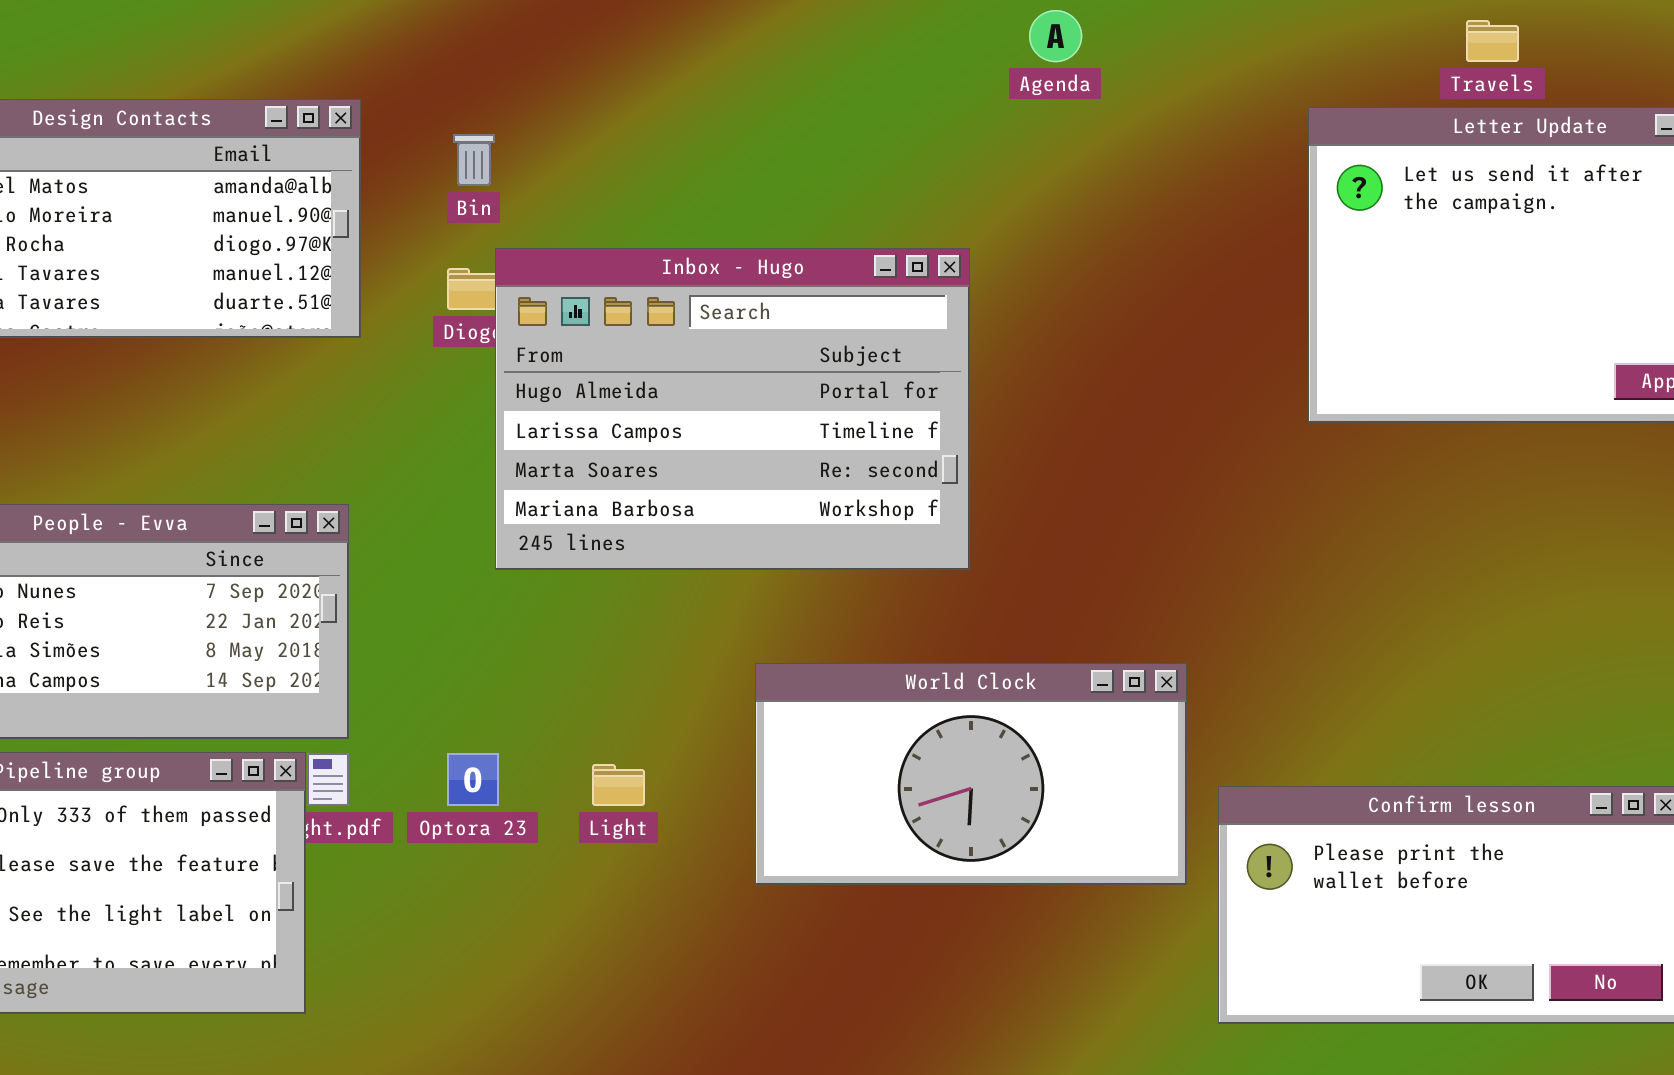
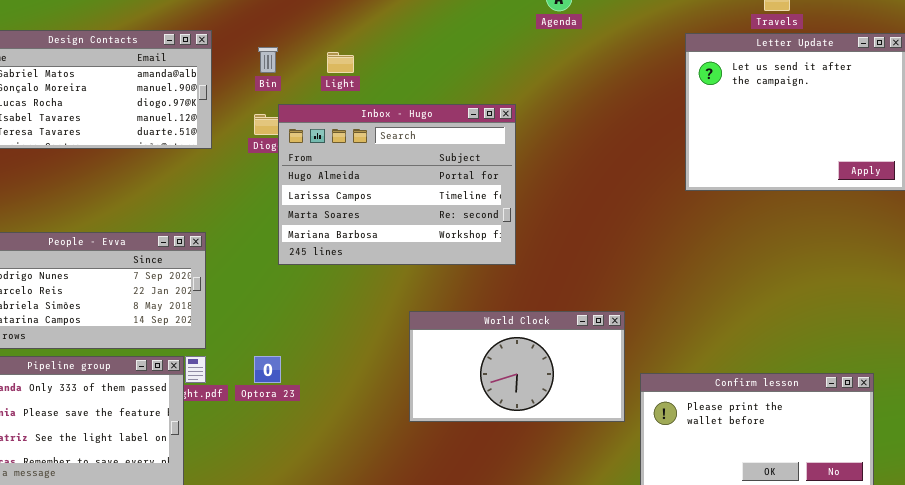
Light: [592,764,645,806] -> [327,52,354,73], moved

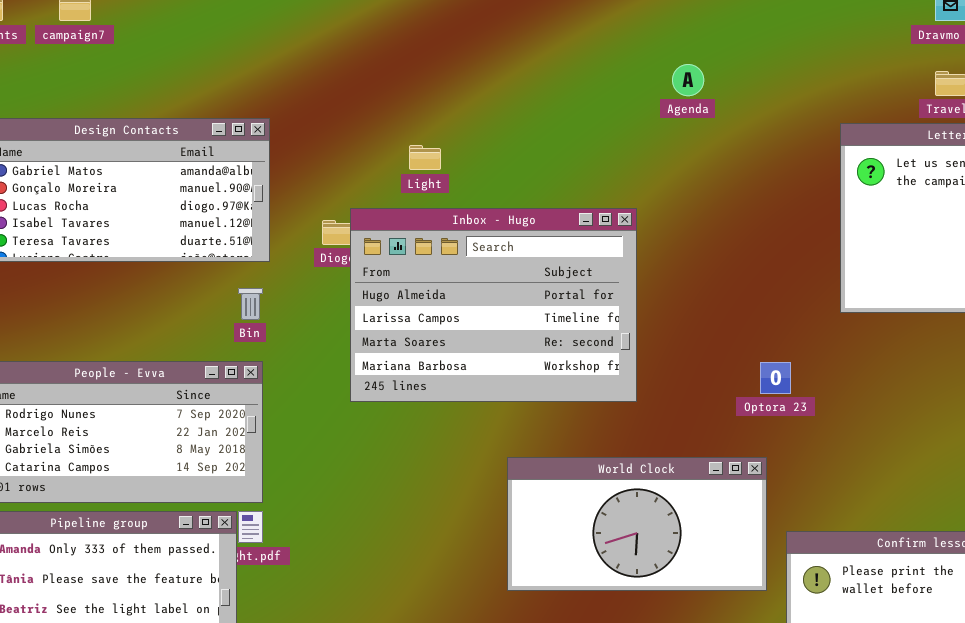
Bin: [258,47,278,73] -> [238,288,263,320], moved
Optora 23: [254,356,281,383] -> [760,362,791,394], moved

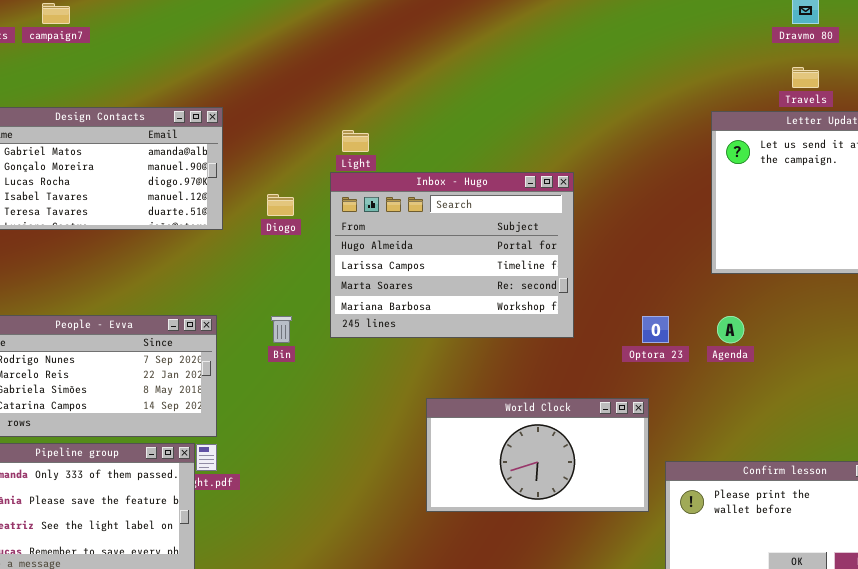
Agenda: [672,64,704,96] -> [717,316,744,343], moved
Inbox - Hugo: [350,208,637,402] -> [330,172,574,338], moved
Bin: [238,288,263,320] -> [271,316,292,343], moved

